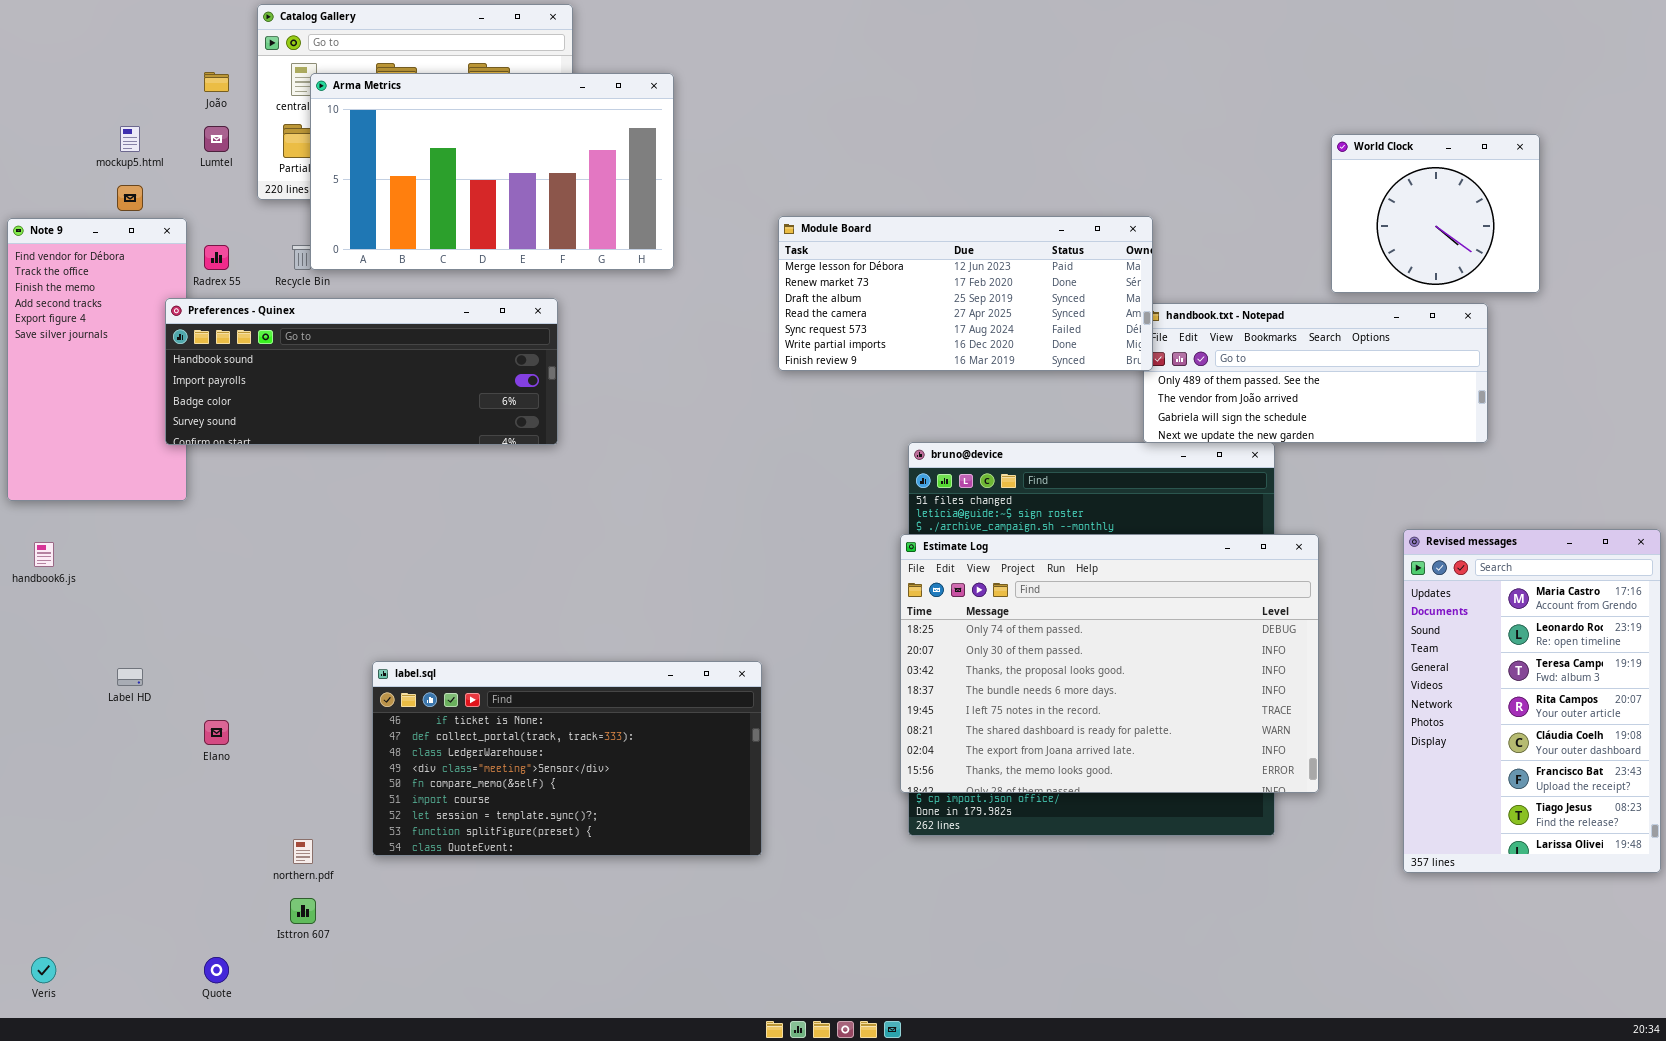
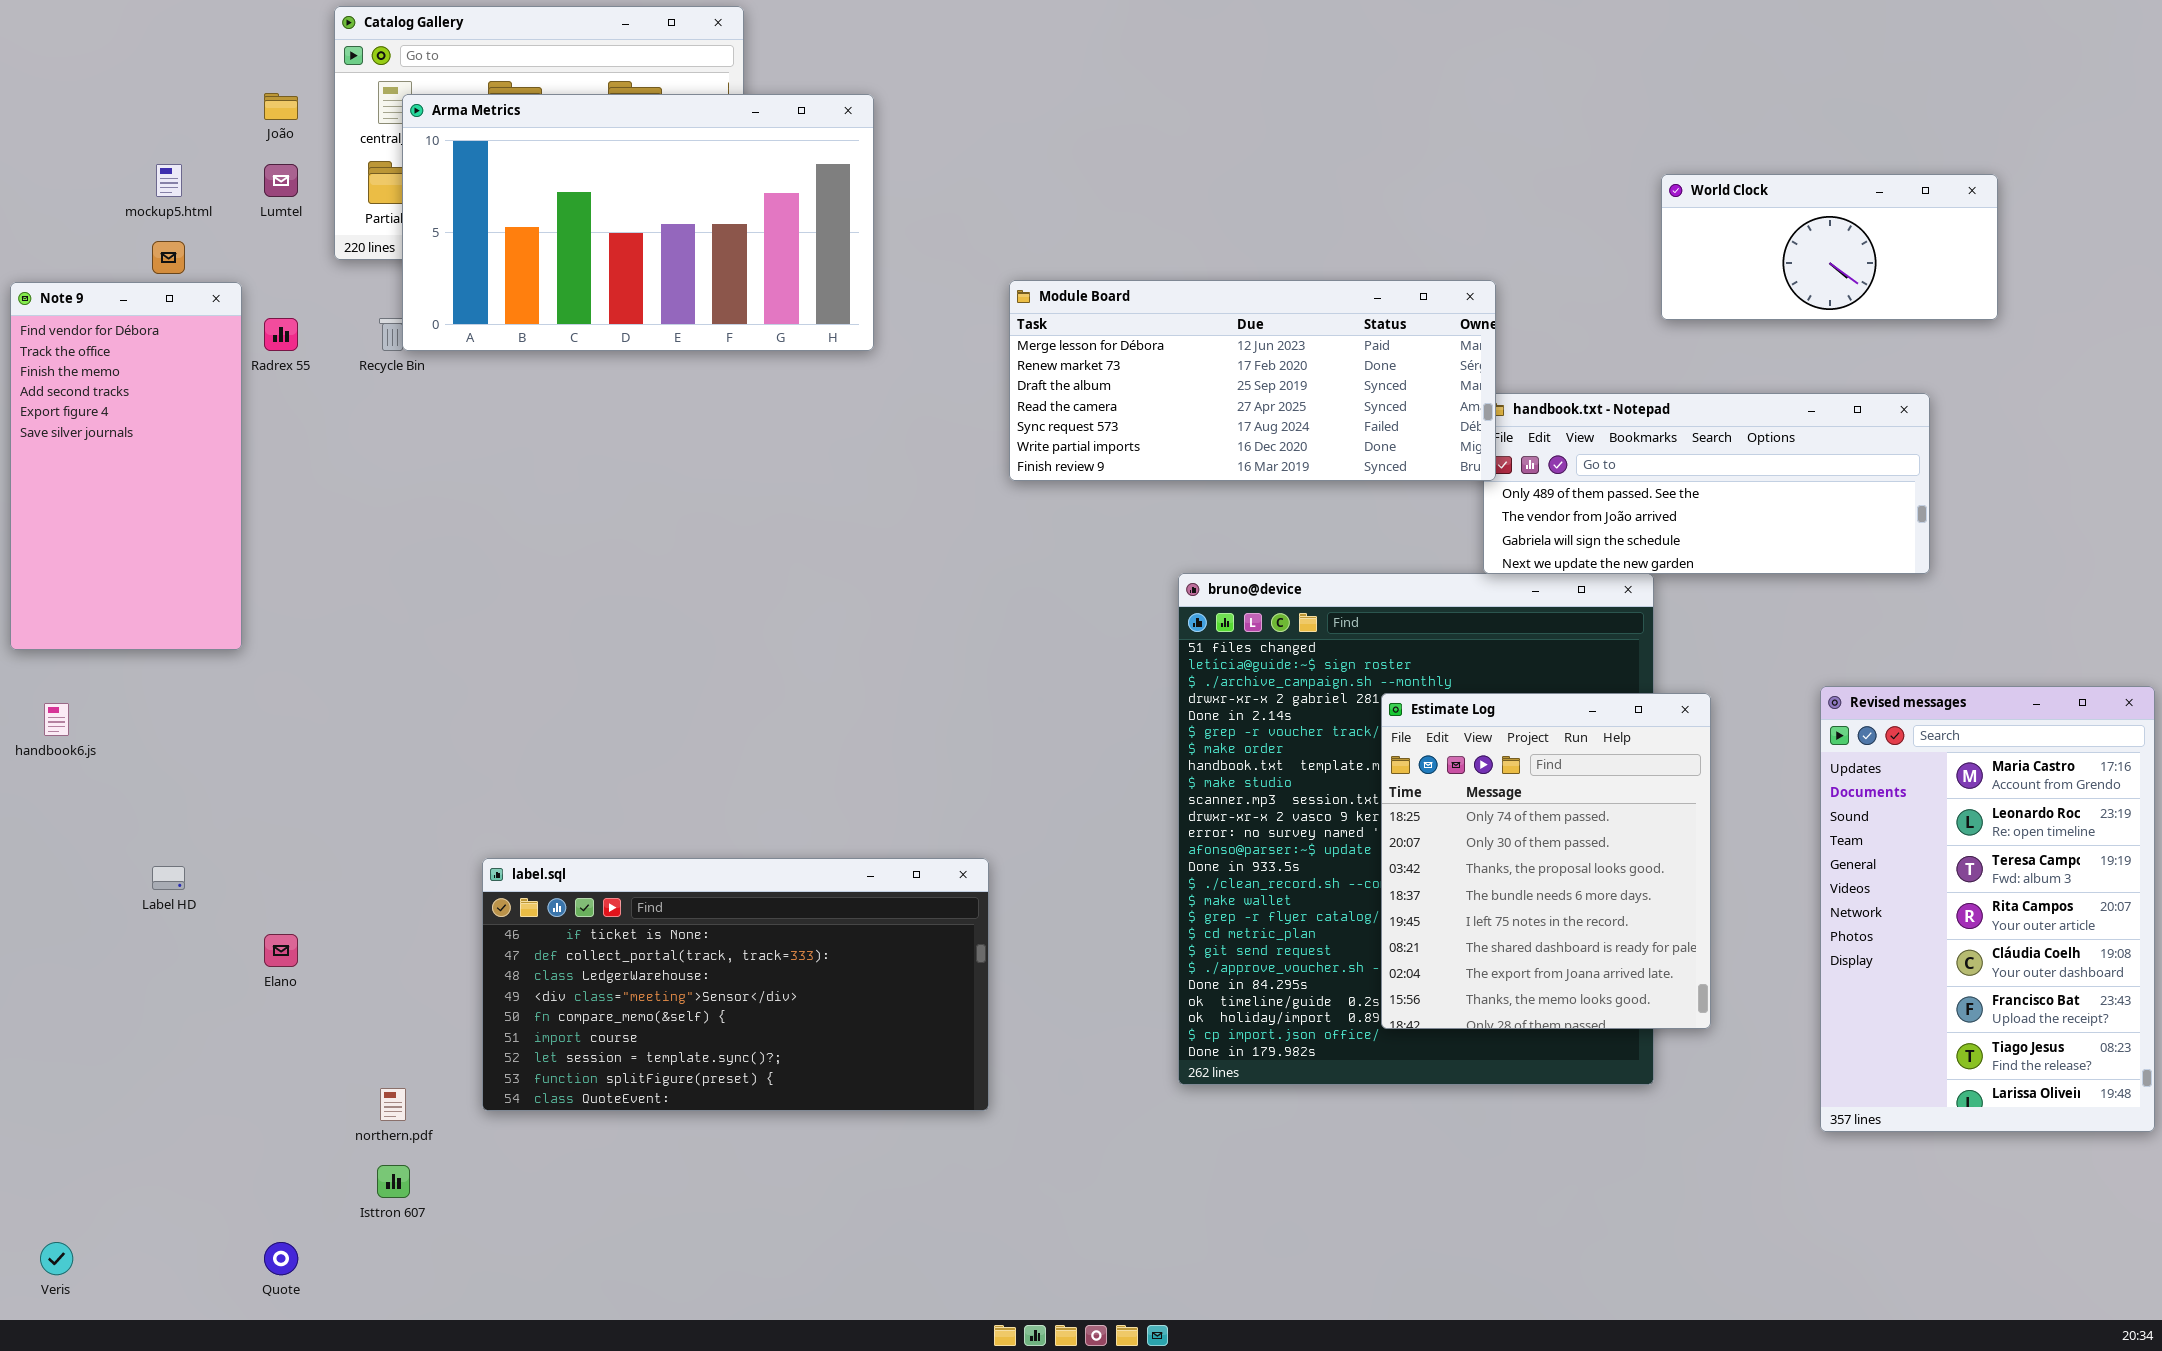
World Clock: [1331,134,1540,293] -> [1661,174,1998,320], resized
Preferences - Quinex: [165,298,558,445] -> none, closed
Estimate Log: [900,534,1319,793] -> [1381,693,1711,1029], resized

